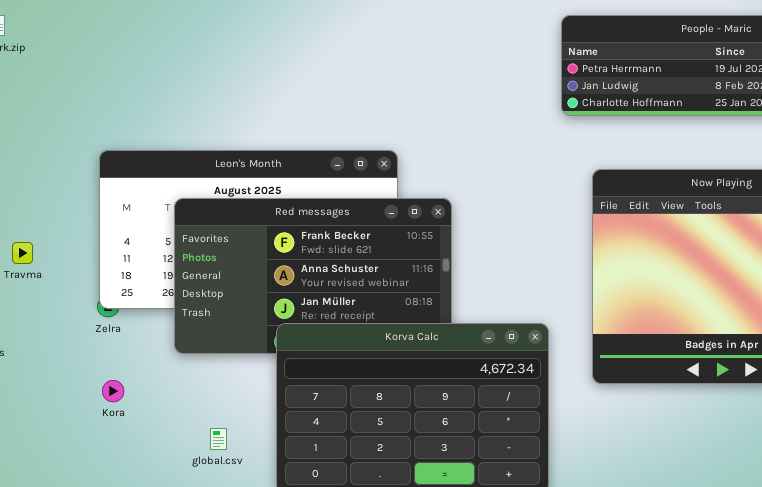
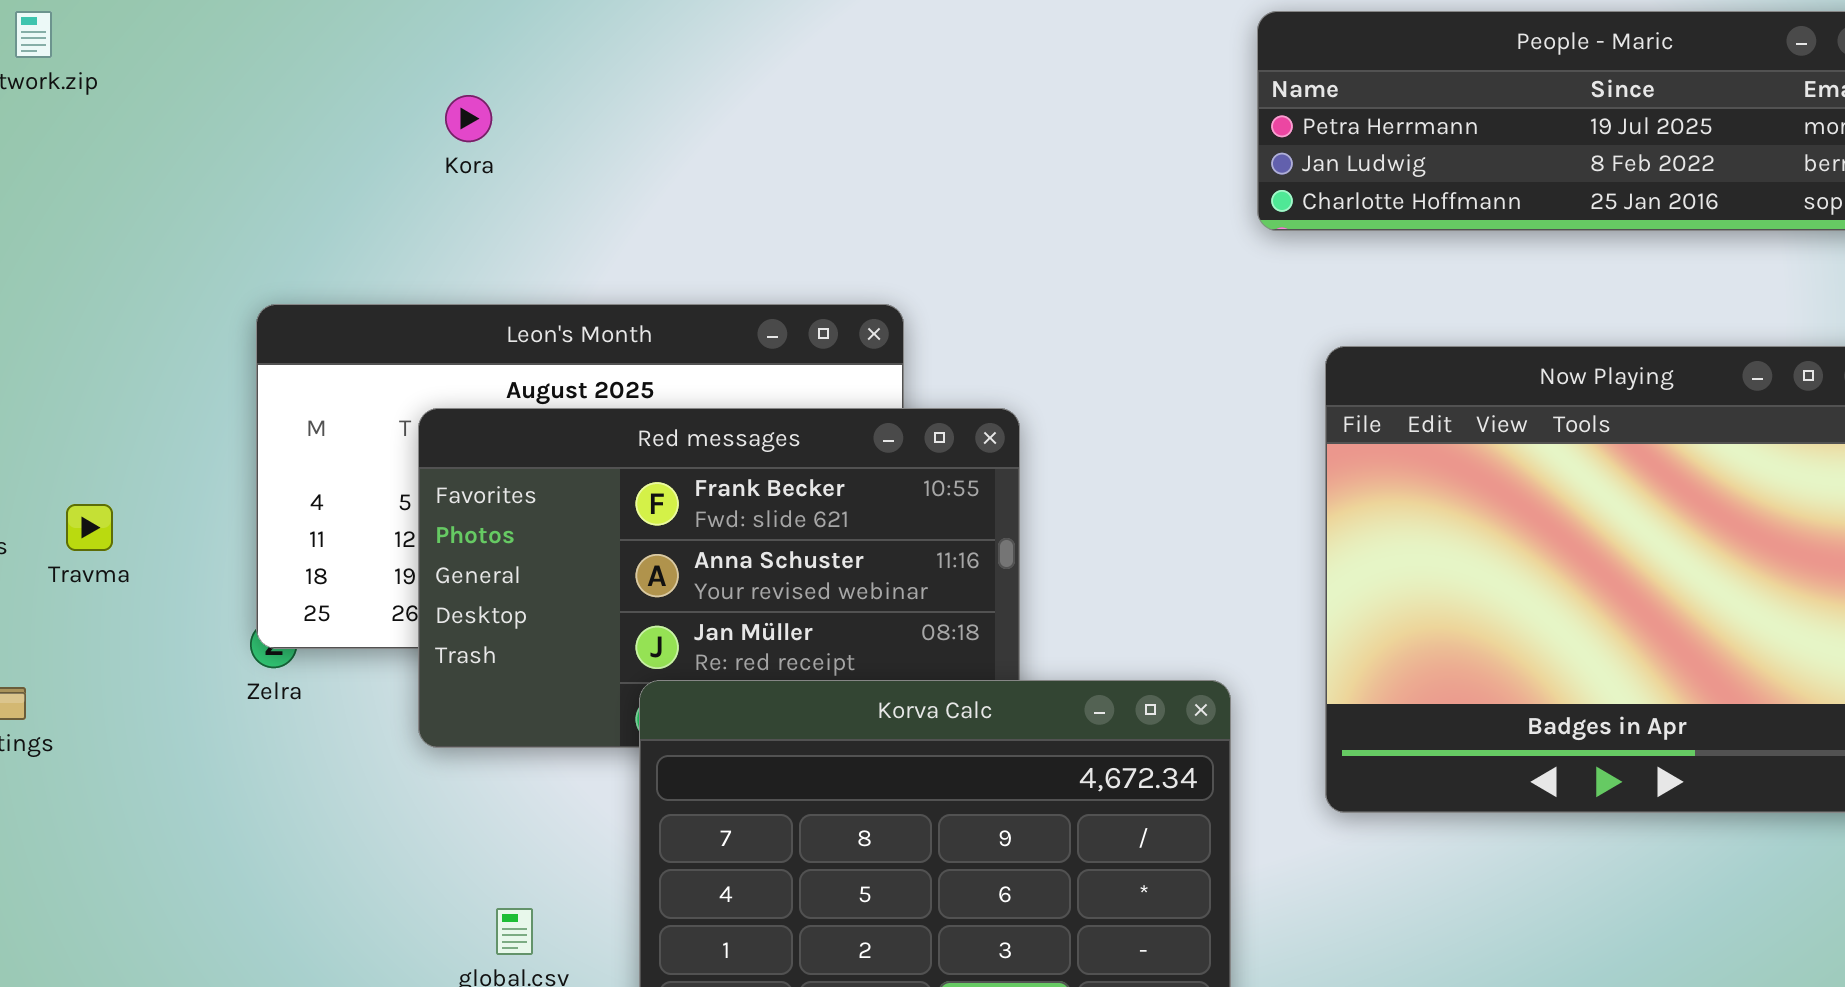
Kora: [102,380,124,402] -> [445,95,492,142], moved

